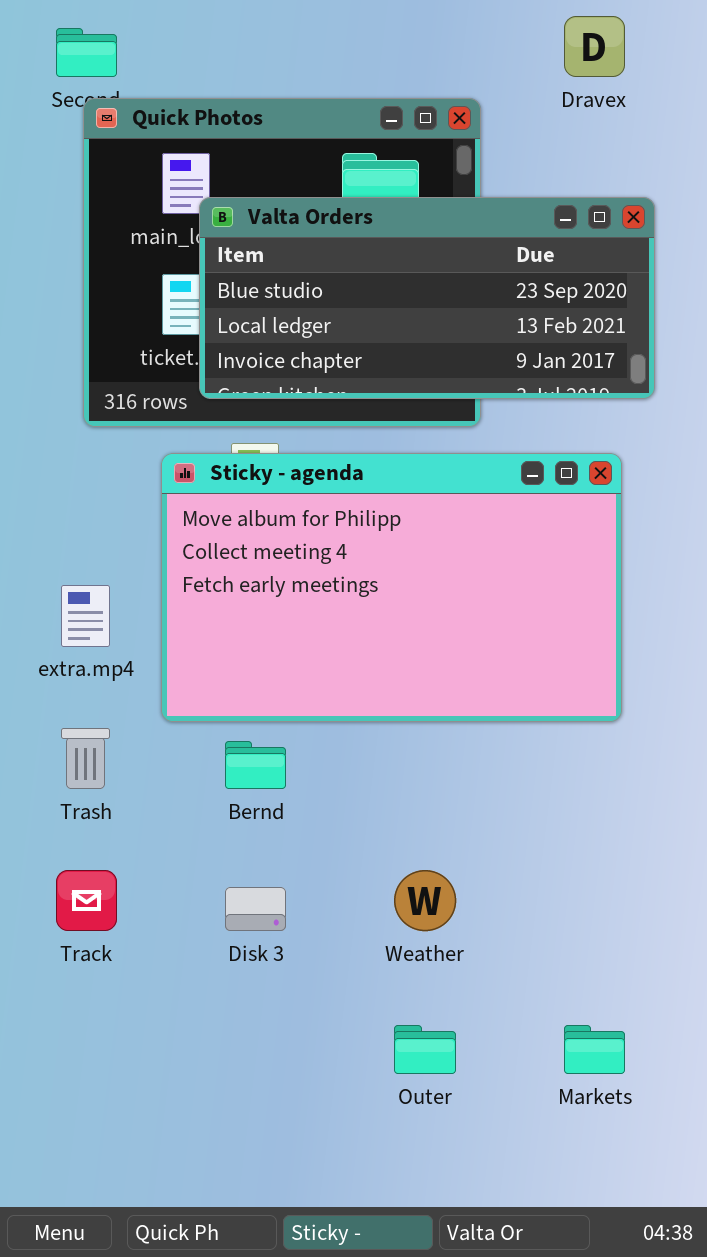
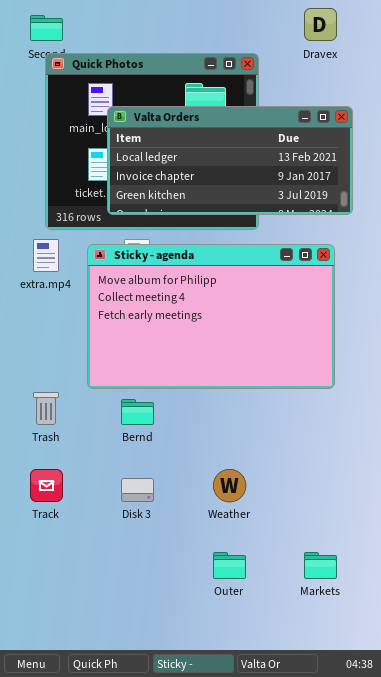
Valta Orders: [199,197,655,399] -> [107,106,353,215], scrolled down 1 row
extra.mp4: [61,585,110,647] -> [33,239,59,272], moved

